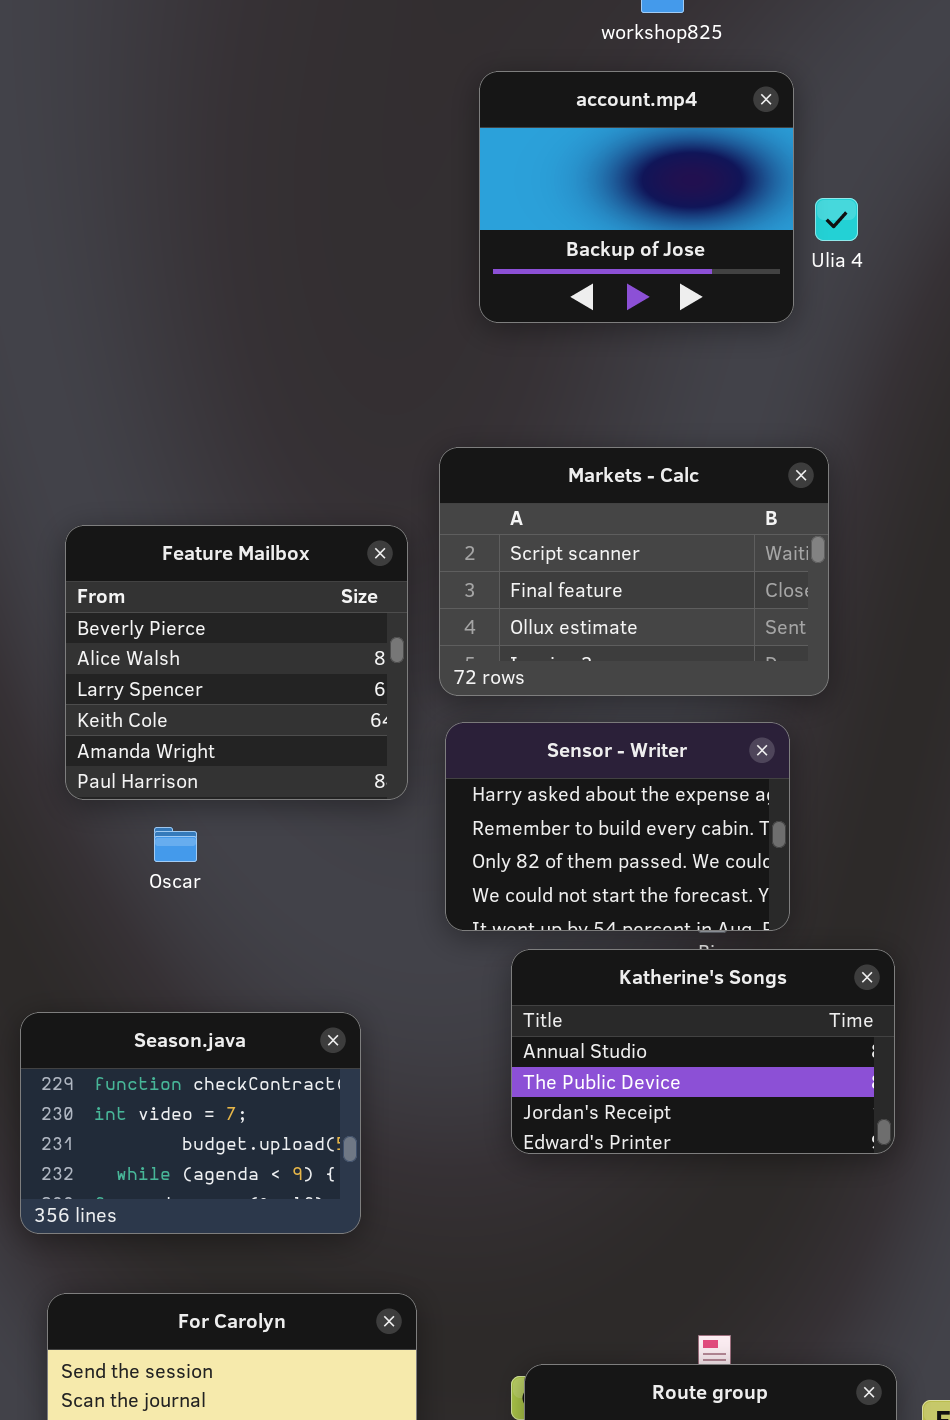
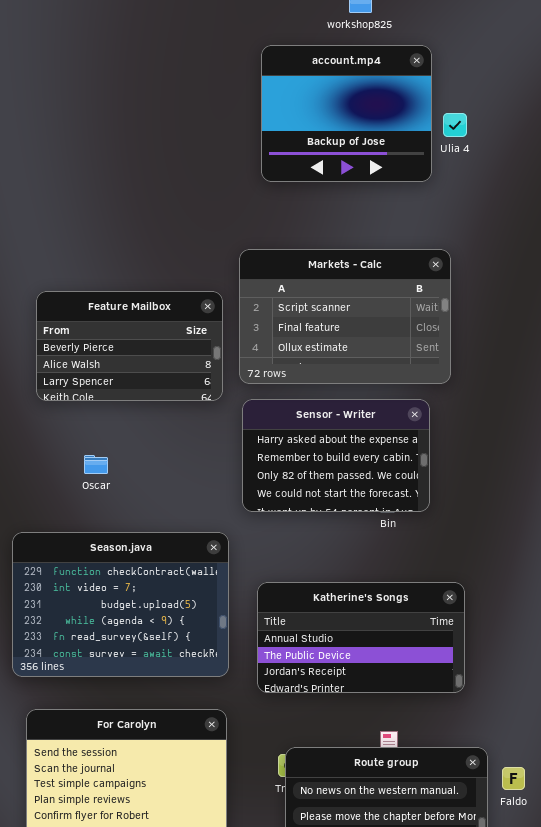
Feature Mailbox: [65,525,408,800] -> [36,291,223,401], resized
Katherine's Songs: [511,949,895,1154] -> [257,582,465,693], moved
Season.java: [20,1012,361,1234] -> [12,532,229,677], resized

